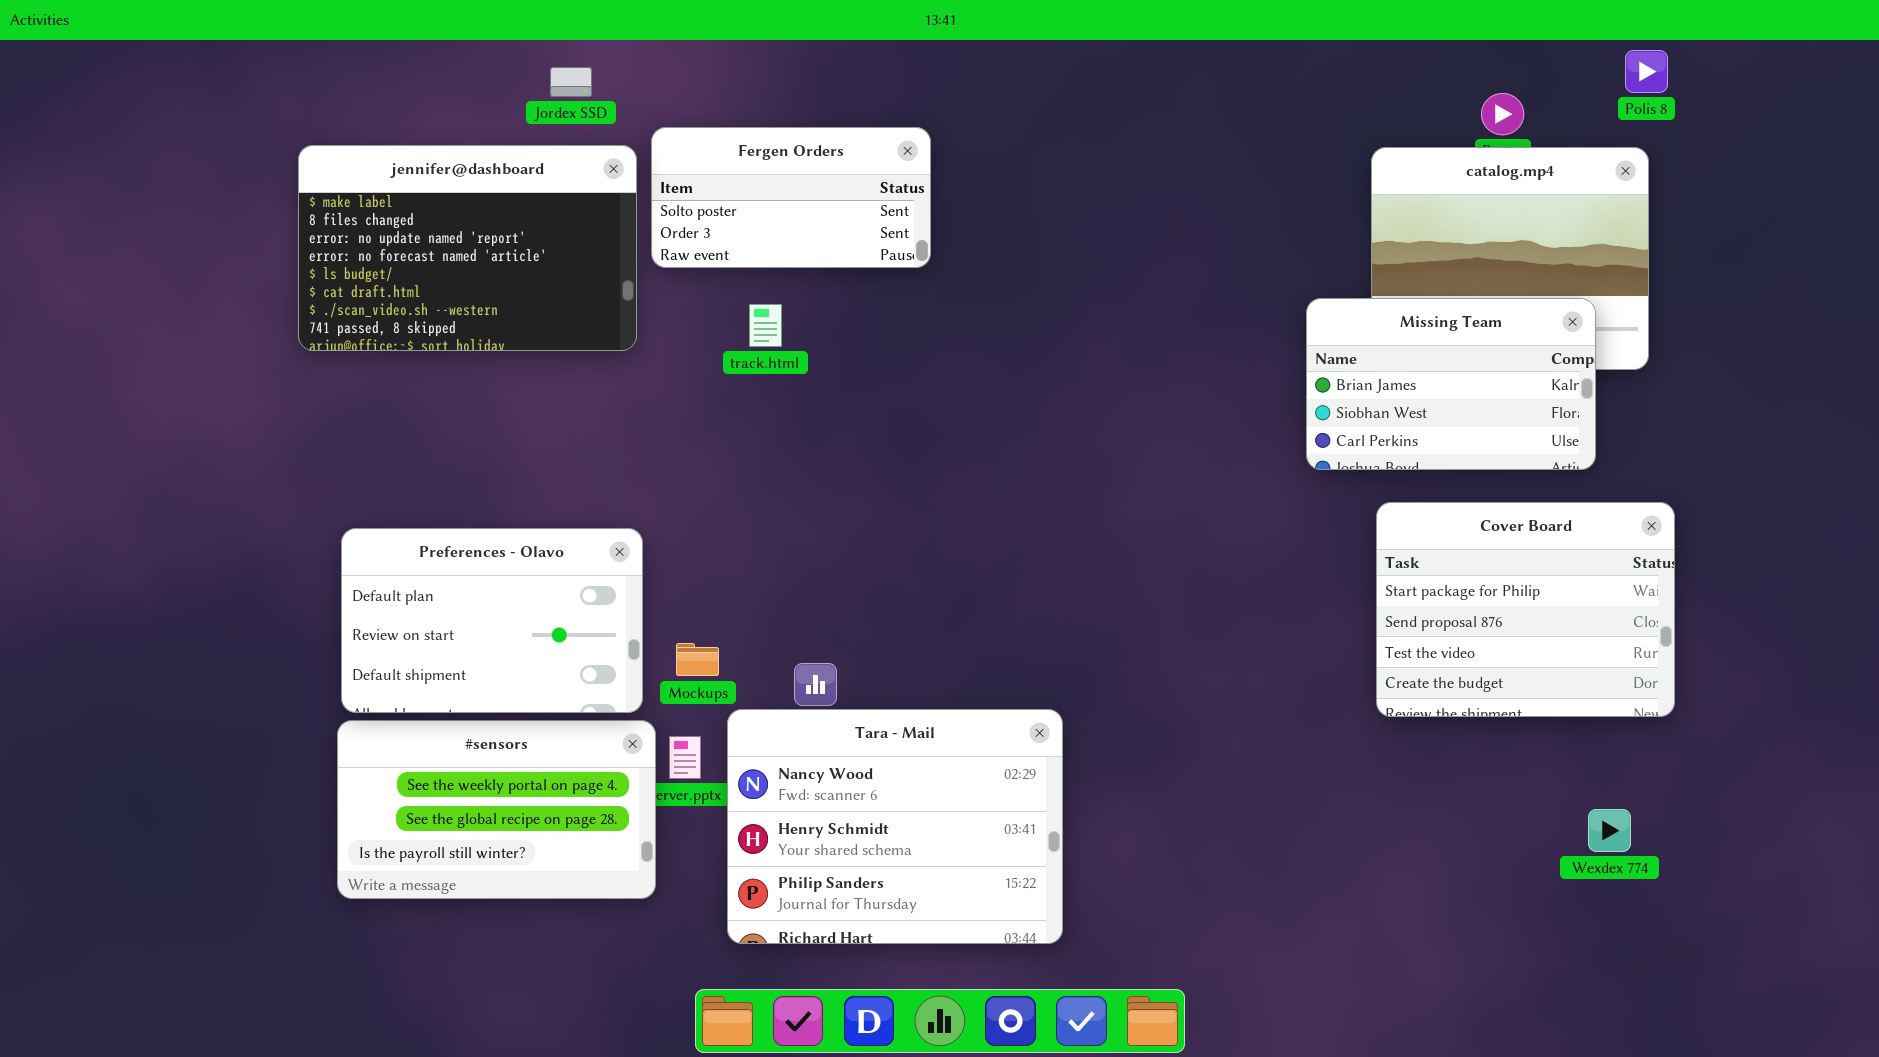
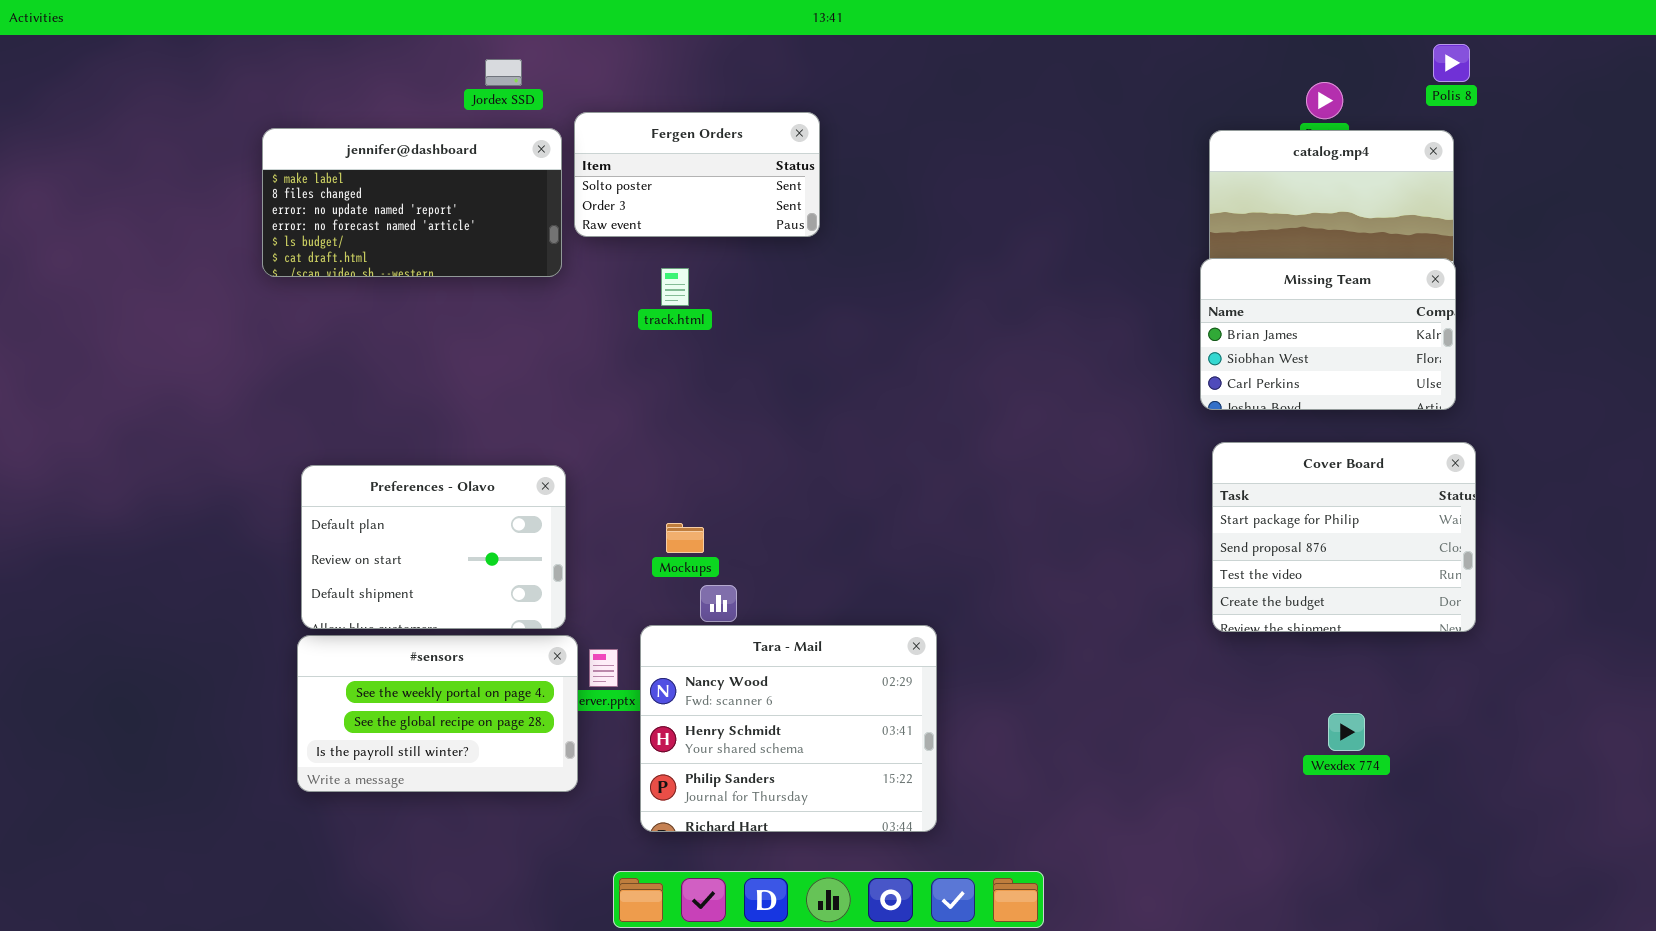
jennifer@dashboard: [298,145,637,351] -> [262,128,562,277], resized
Missing Team: [1306,298,1596,470] -> [1200,258,1456,410], moved
Mockups: [676,643,719,676] -> [666,523,704,553], moved
Wexdex 774: [1588,809,1631,852] -> [1328,713,1365,751], moved

